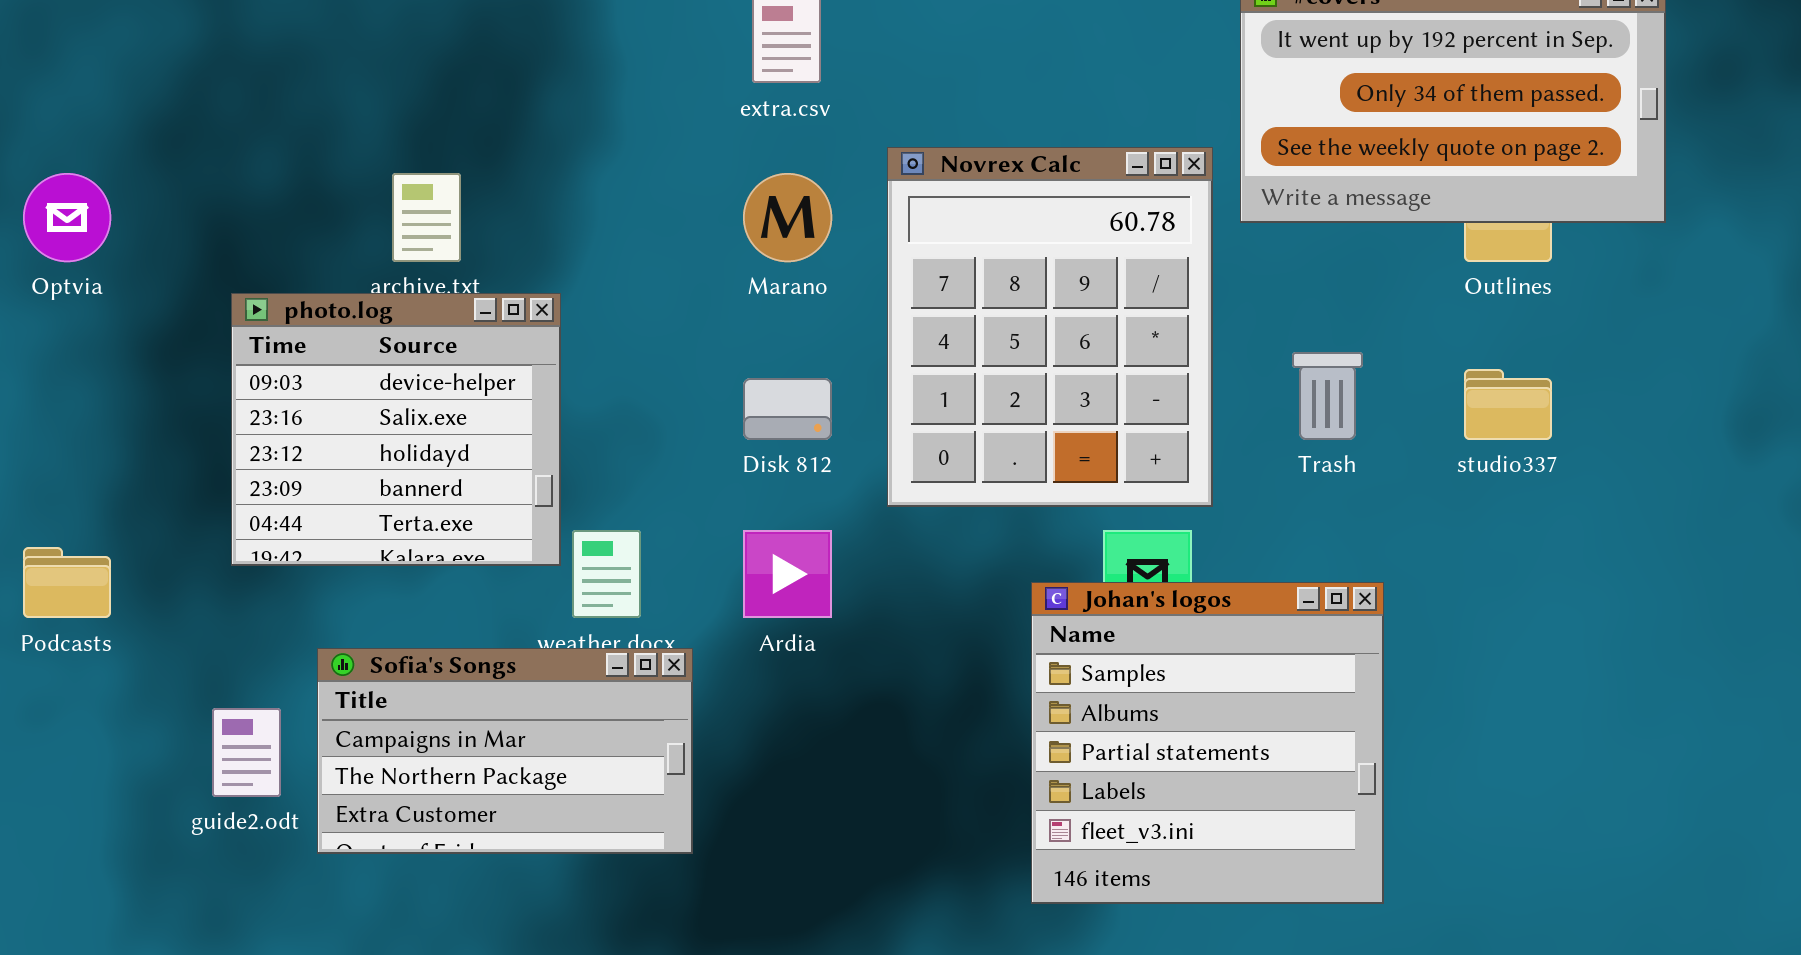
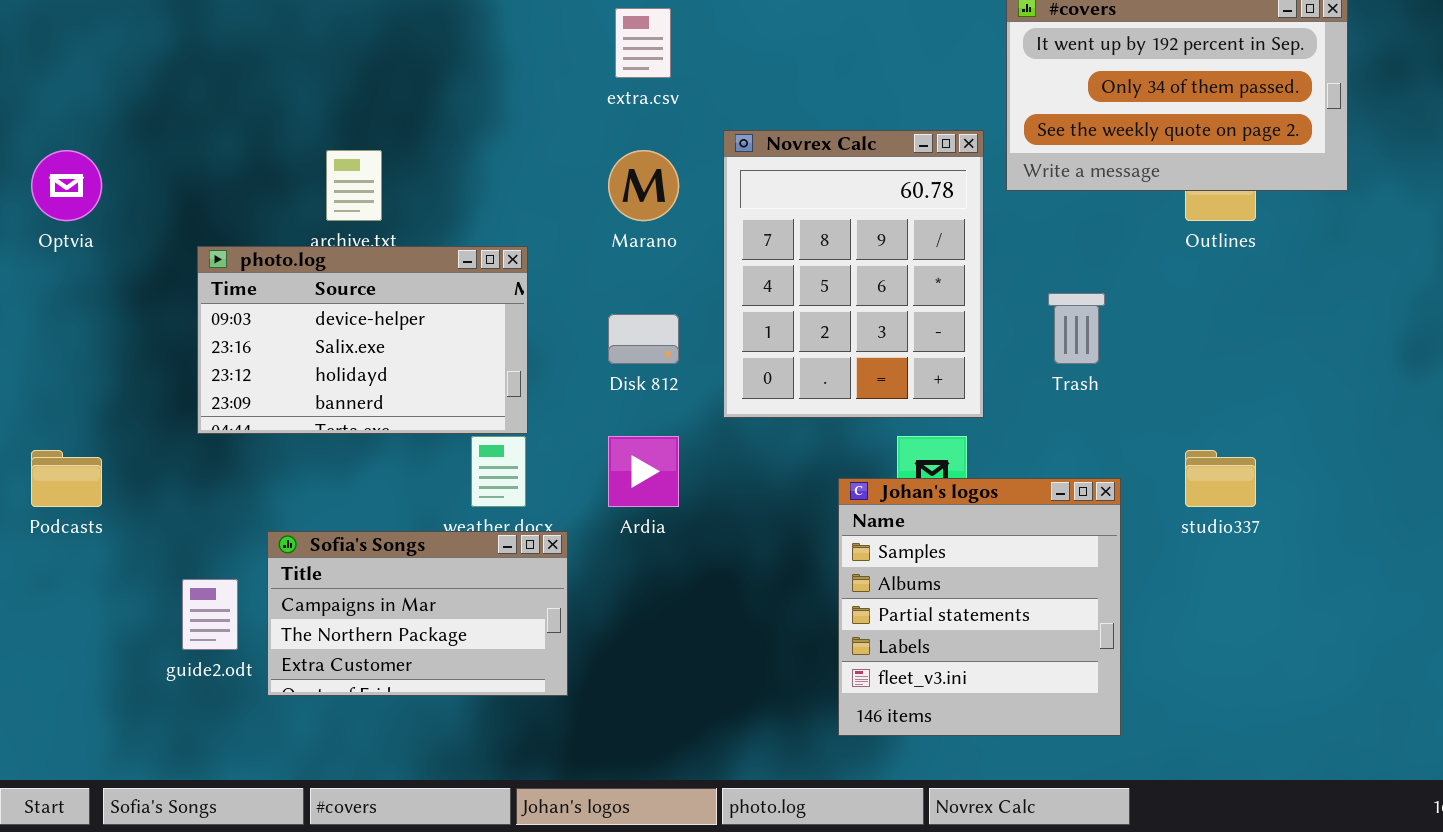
photo.log: [231,293,561,566] -> [197,246,528,434], resized
studio337: [1464,369,1552,440] -> [1185,450,1256,507], moved

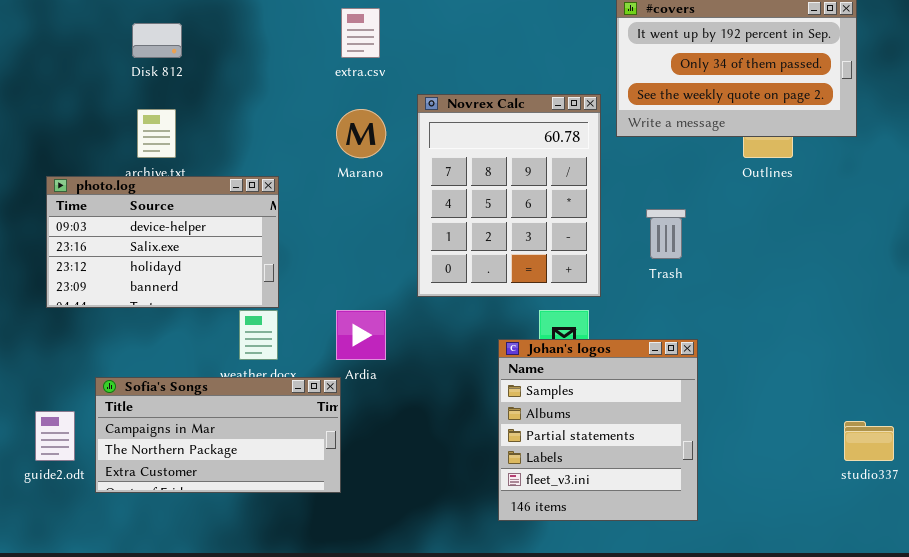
Disk 812: [608,314,679,364] -> [132,23,182,58], moved
studio337: [1185,450,1256,507] -> [844,421,894,461], moved
Sofia's Songs: [267,531,568,696] -> [95,377,341,493], resized

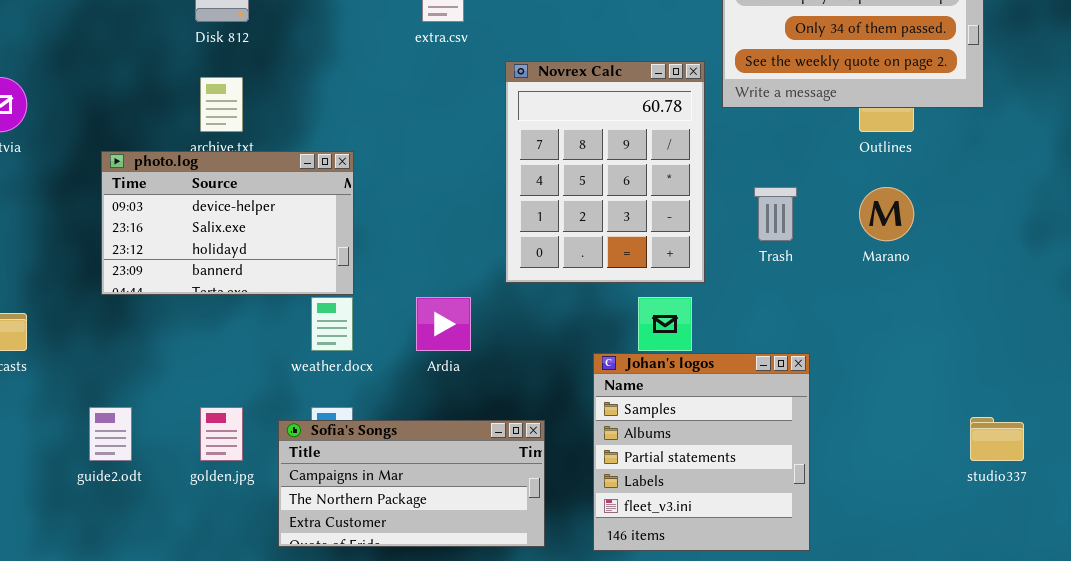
Marano: [336,109,386,158] -> [859,187,914,241], moved
Johan's logos: [498,339,698,521] -> [593,353,810,551], moved
Sofia's Songs: [95,377,341,493] -> [278,420,545,547], moved

